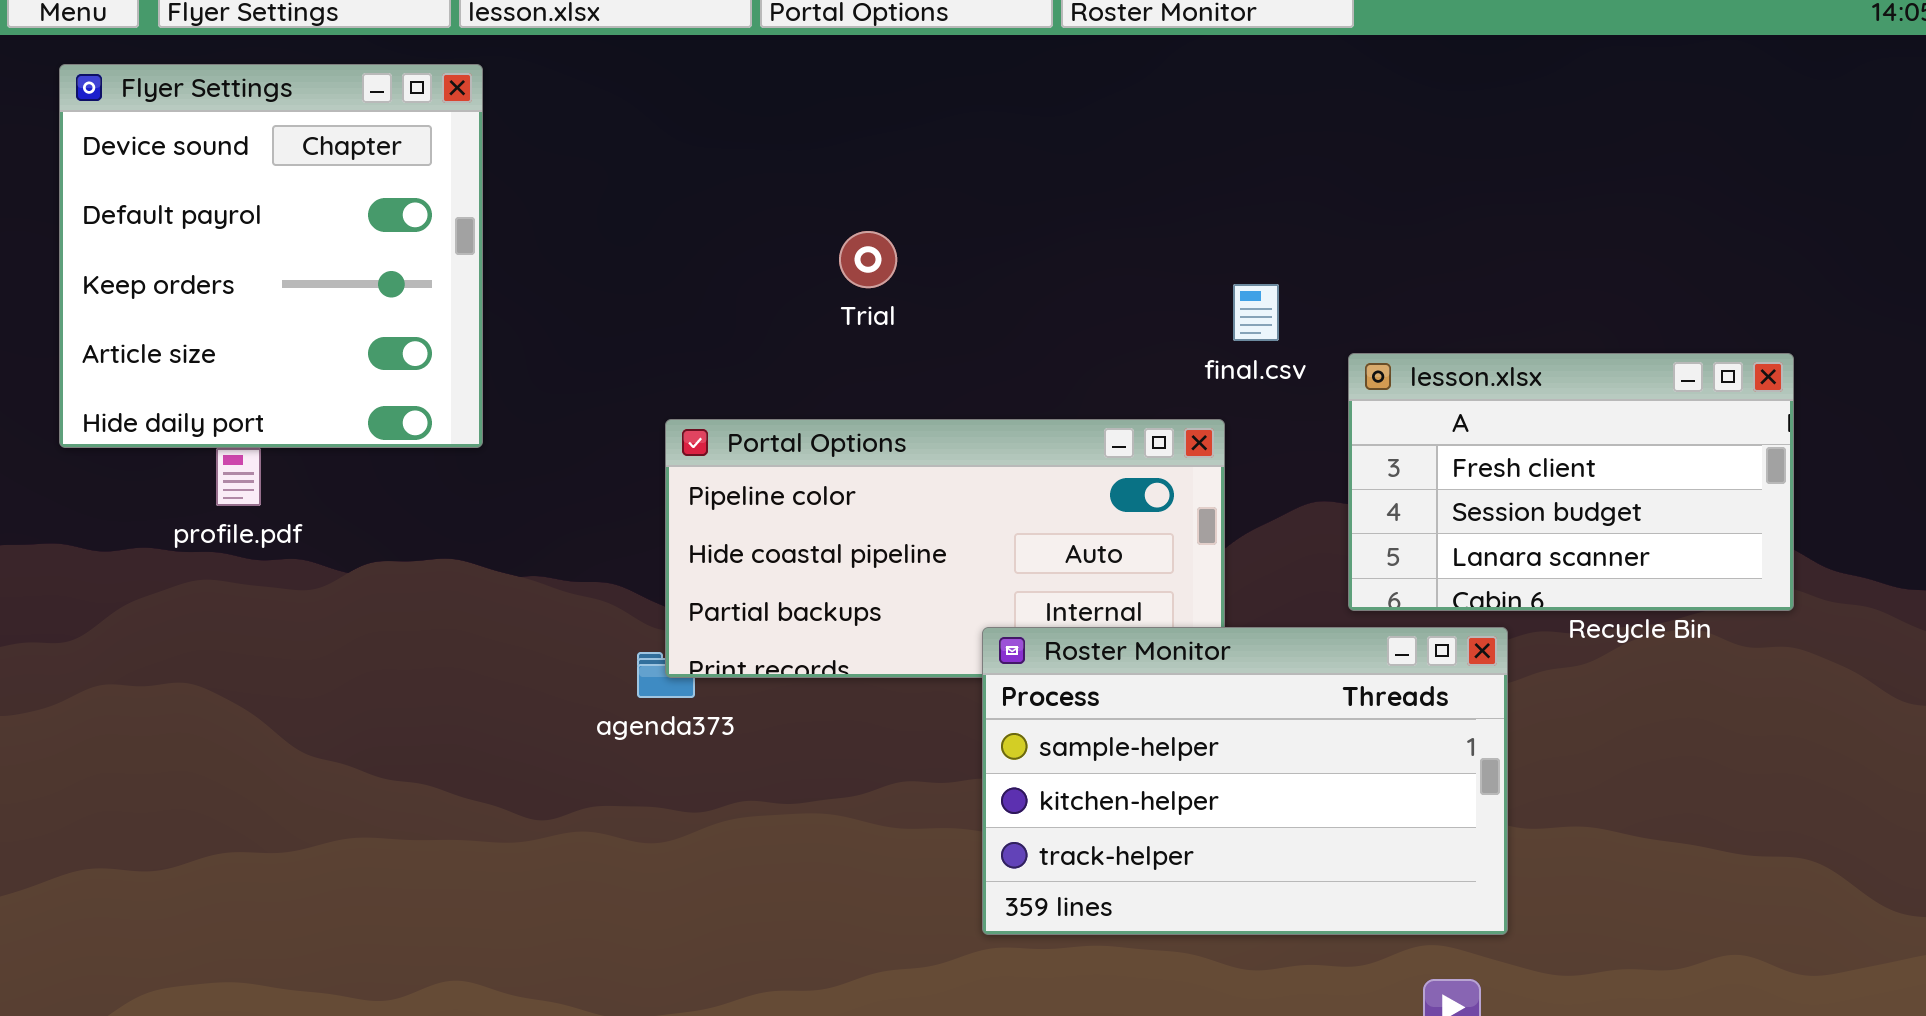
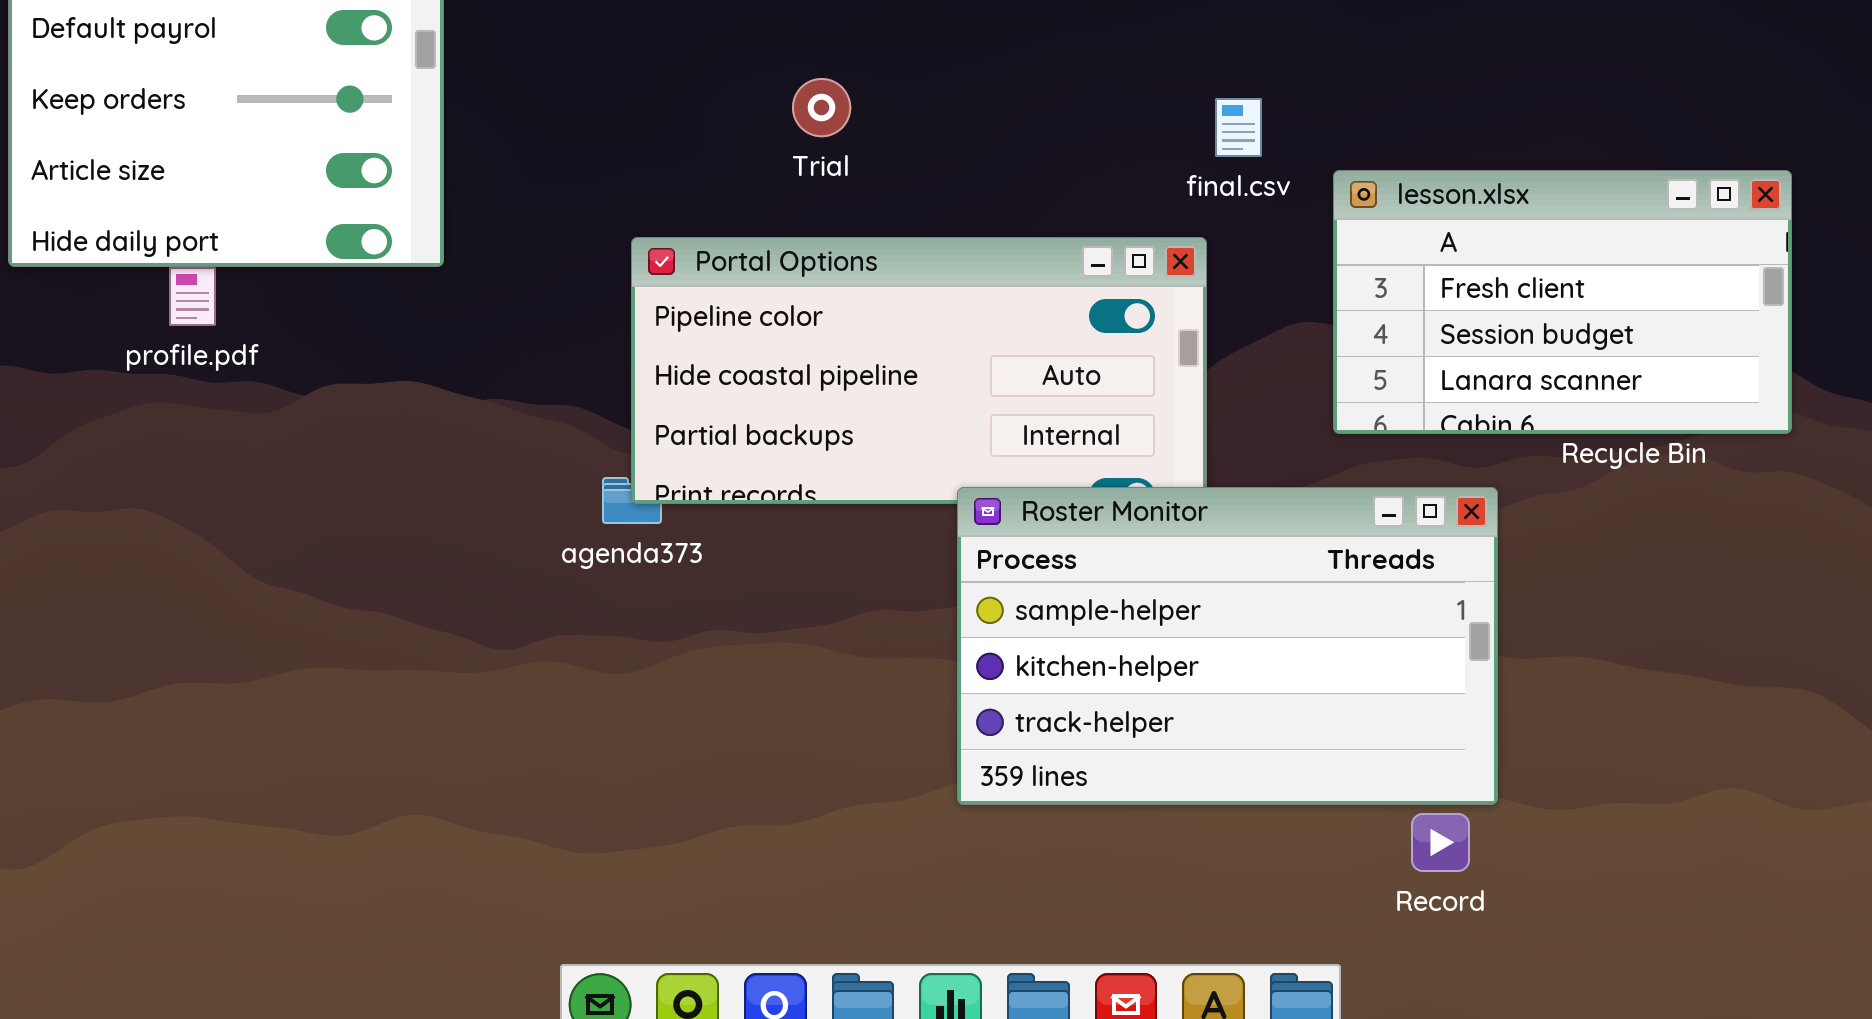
Trial: [839,231,897,288] -> [792,78,851,137], moved
Roster Monitor: [982,627,1508,935] -> [957,487,1498,805], moved

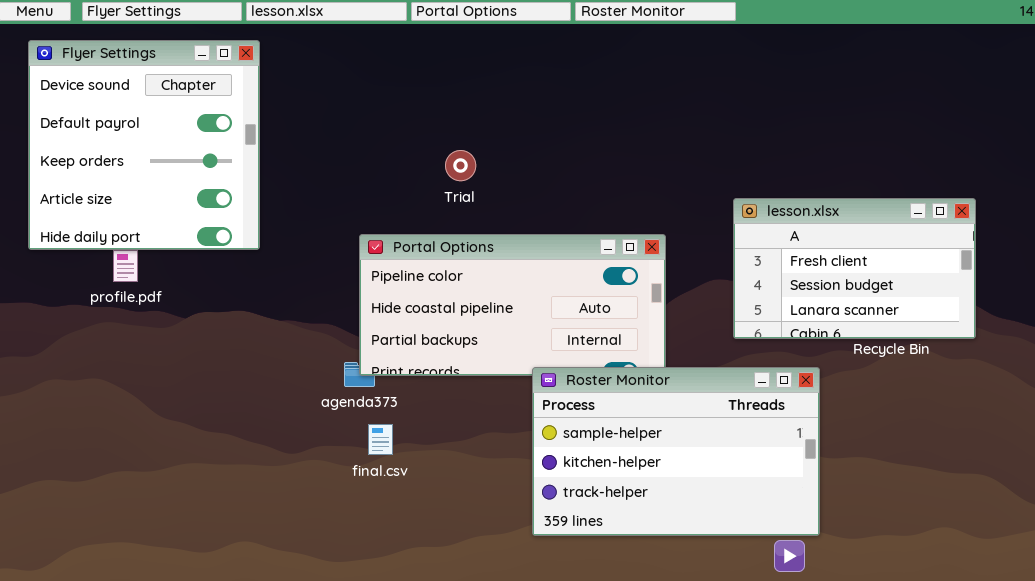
final.csv: [1215,98,1262,157] -> [368,424,393,455], moved

